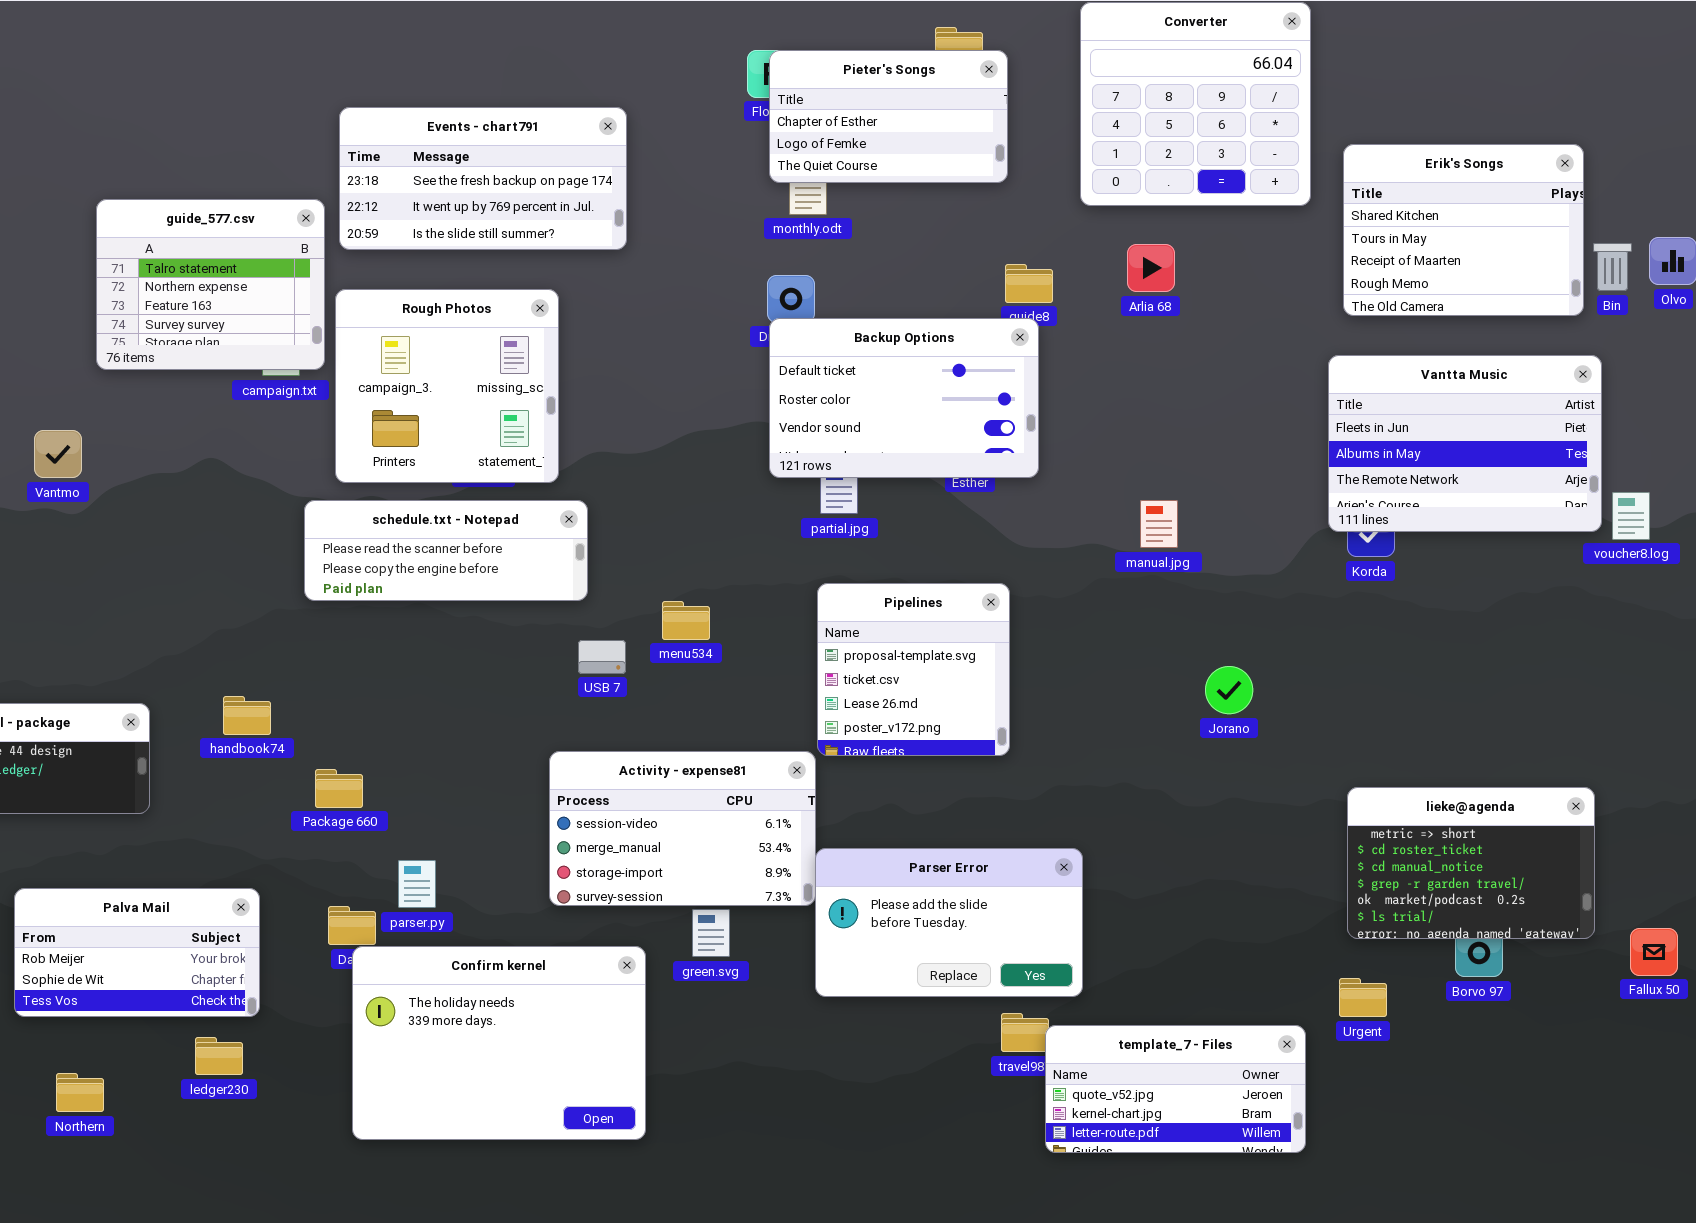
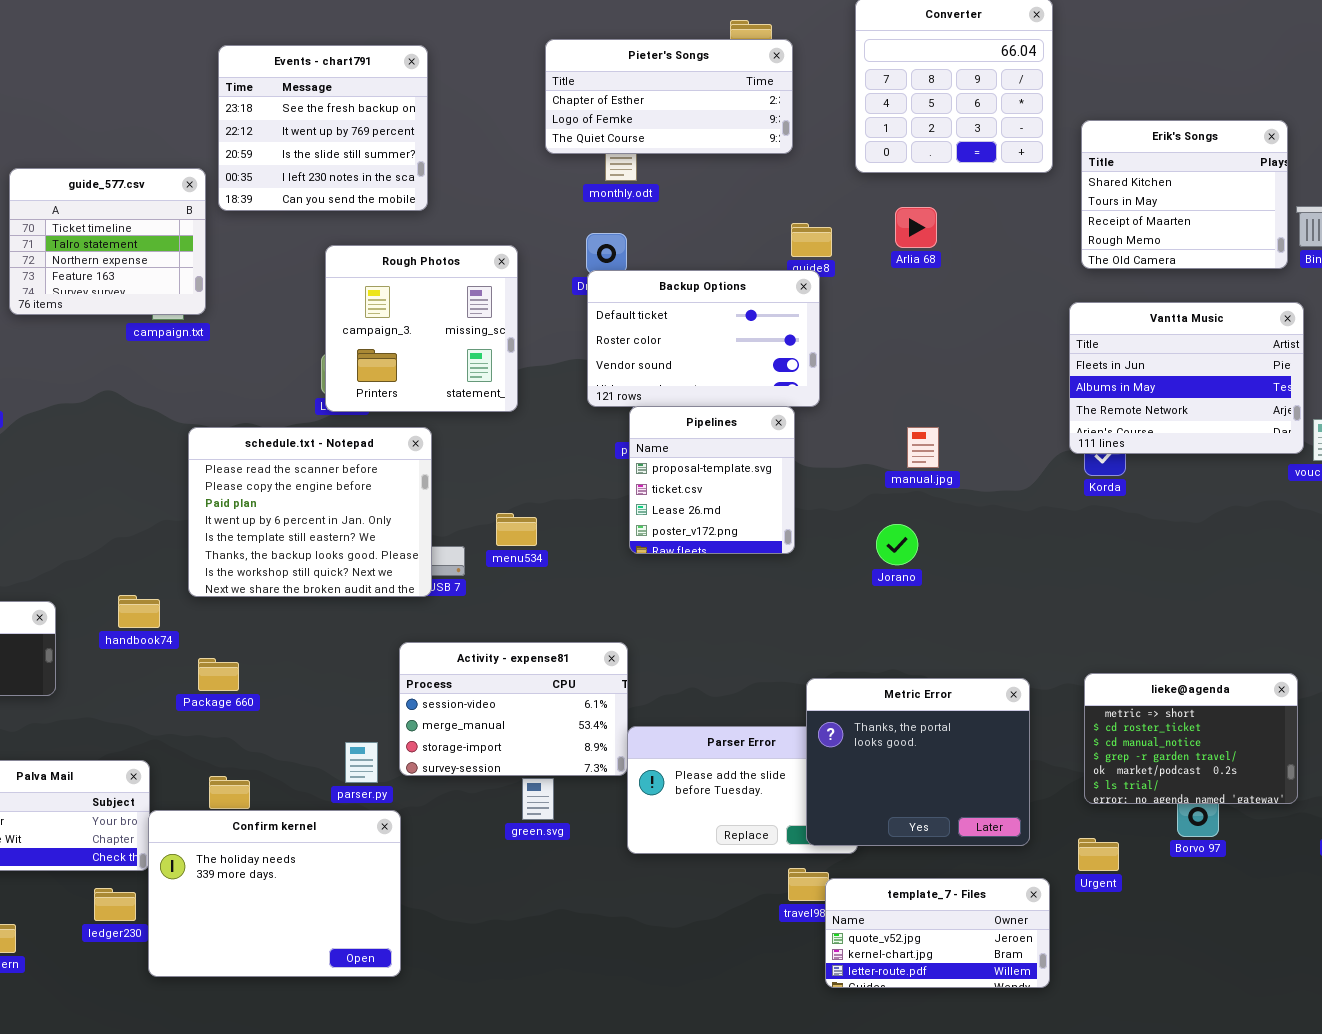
Pieter's Songs: [769,50,1008,183] -> [545,39,793,154], resized
Events - chart791: [339,107,627,250] -> [218,45,428,211], resized
guide_577.csv: [96,199,325,370] -> [9,168,206,315], scrolled up 1 row
Rough Photos: [335,289,559,483] -> [325,245,518,412], moved
schedule.txt - Notepad: [304,500,588,601] -> [188,427,432,597], resized
Pipelines: [817,583,1010,756] -> [629,406,795,554], moved
Jorano: [1205,666,1253,714] -> [876,524,918,565], moved
Metric Error: none -> [806,678,1030,846], opened
parser.py: [398,860,436,908] -> [345,742,378,783], moved
Confirm kernel: [352,946,646,1140] -> [148,810,401,977], moved

